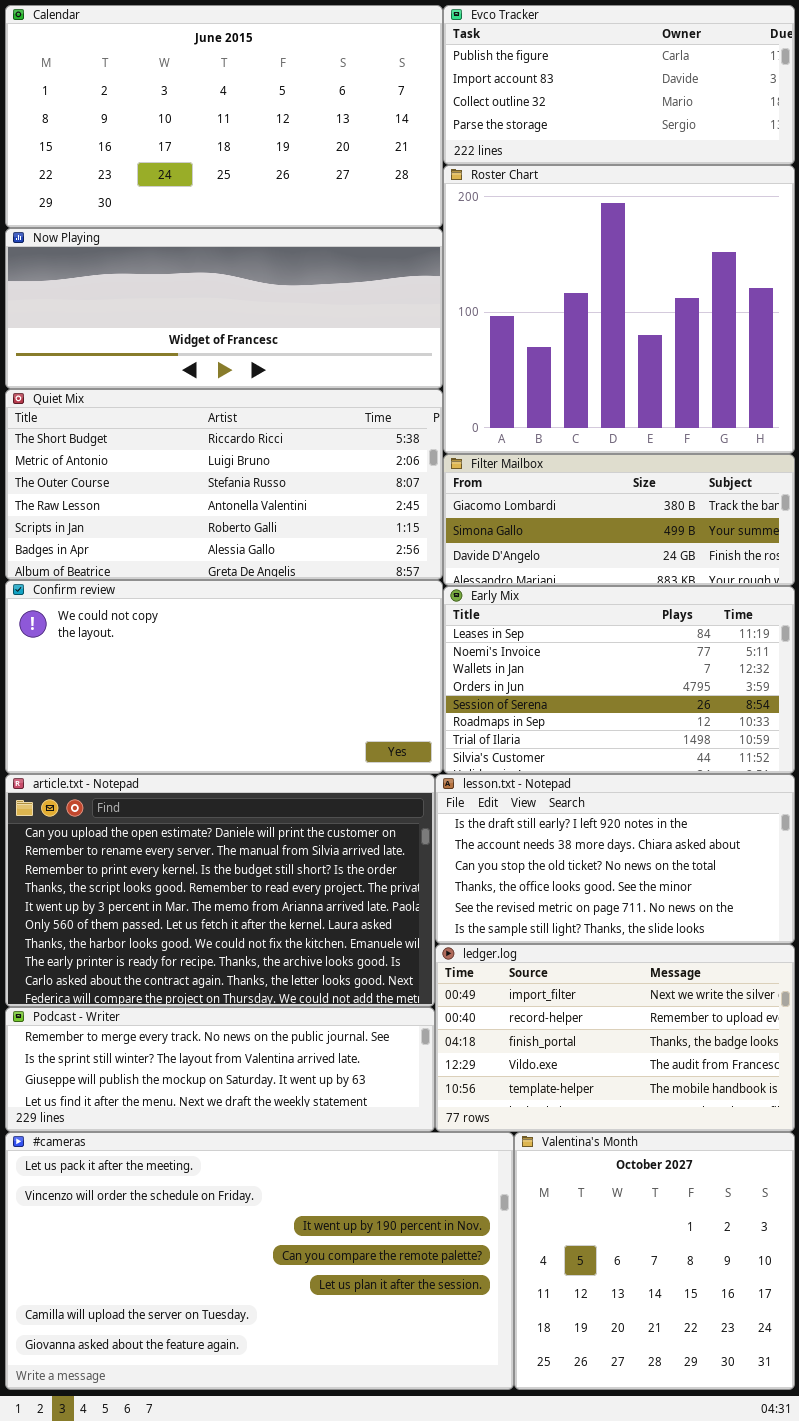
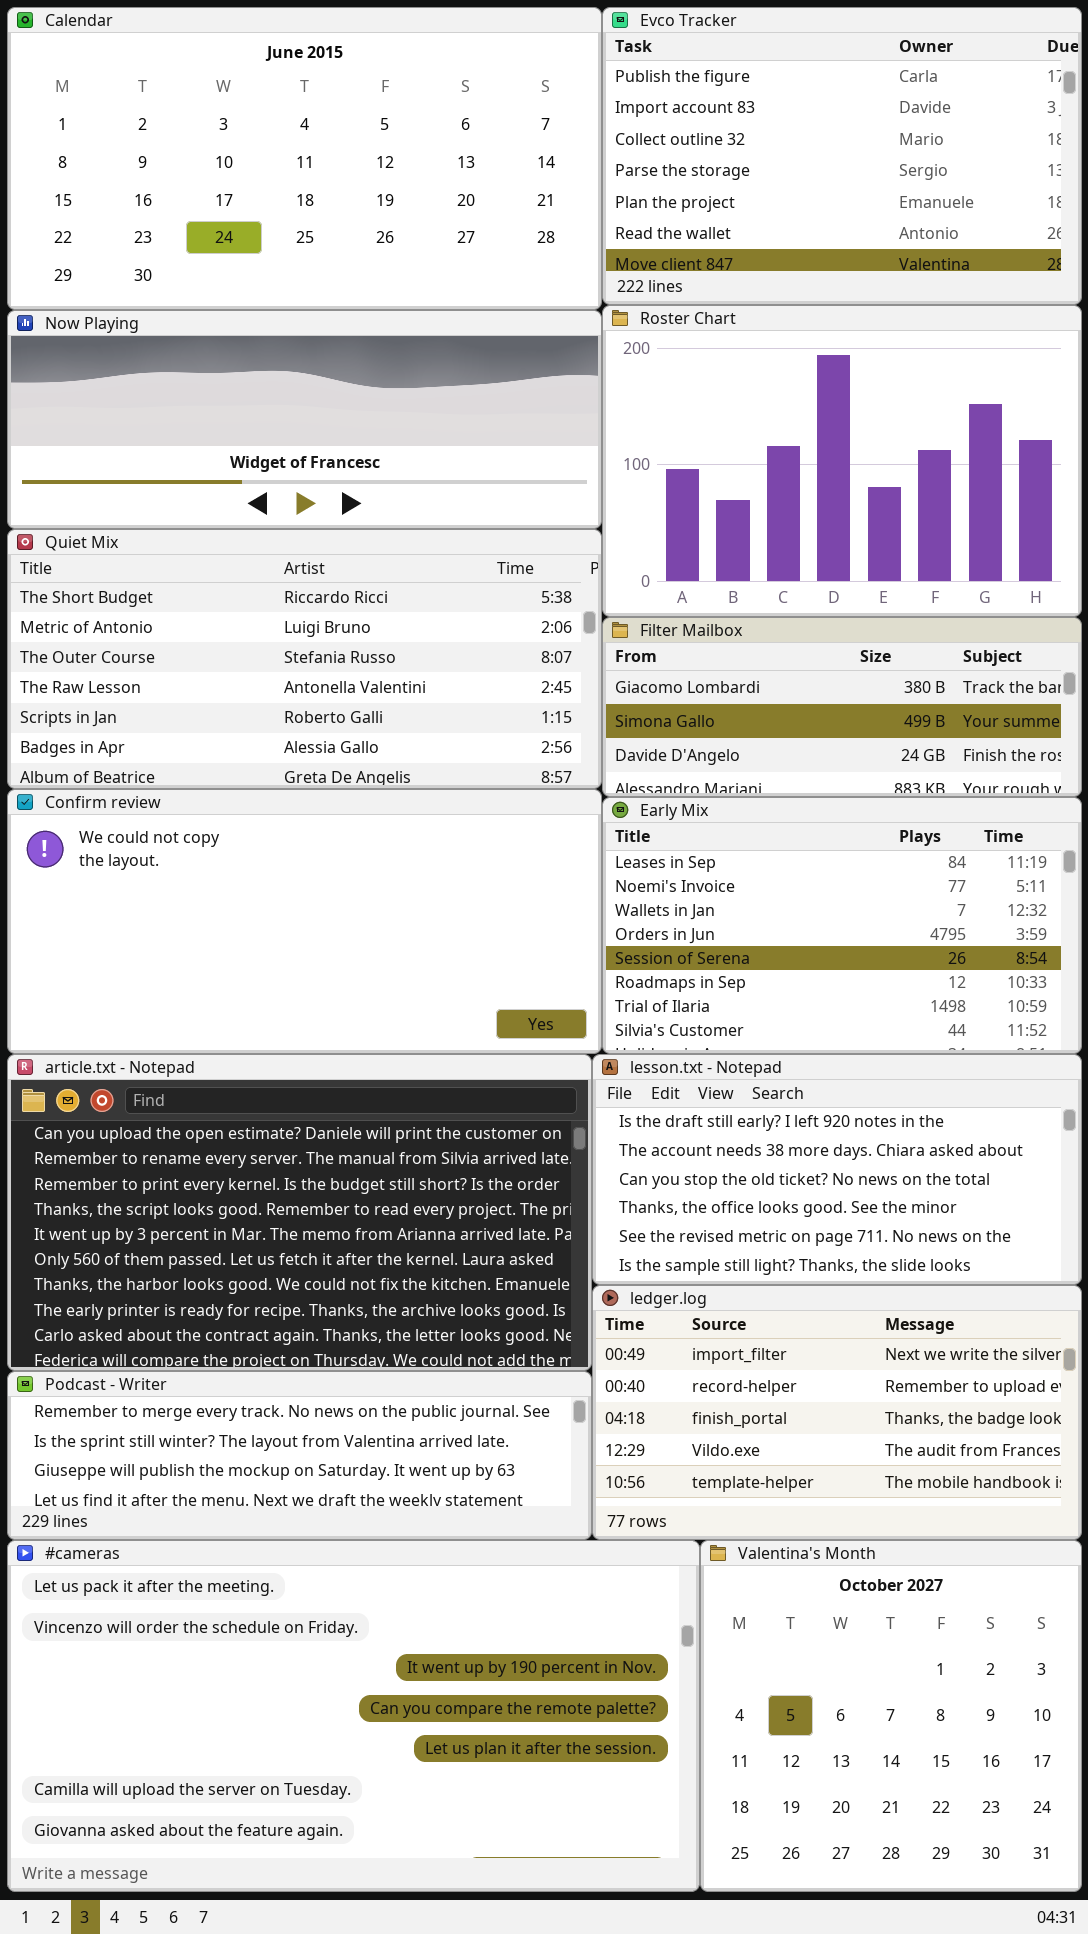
Evco Tracker: [443,5,795,165] -> [602,7,1082,305], resized
Roster Chart: [443,165,795,454] -> [602,305,1082,617], resized

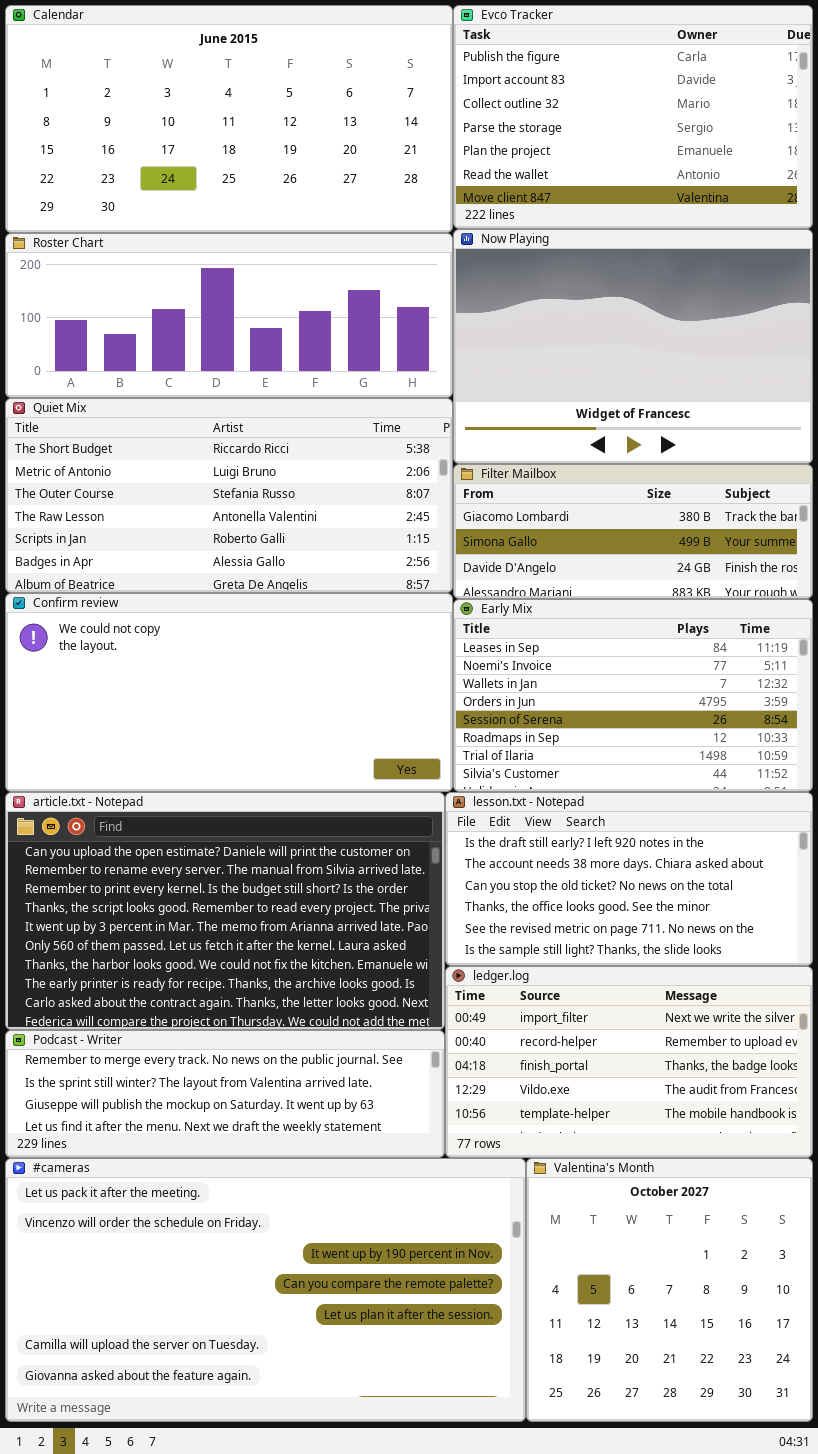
Roster Chart: [602,305,1082,617] -> [5,233,453,398], moved, resized
Now Playing: [7,310,602,529] -> [453,229,813,464], moved, resized

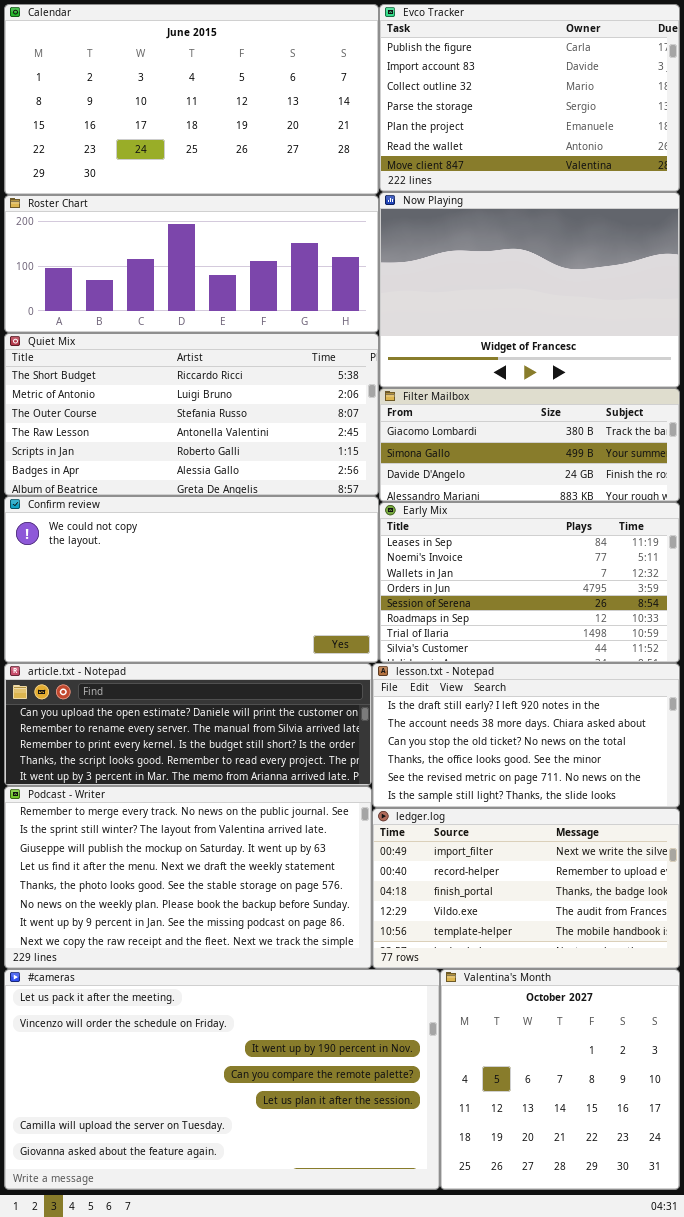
article.txt - Notepad: [5,792,445,1030] -> [4,663,372,786], resized
Podcast - Writer: [5,1030,445,1158] -> [4,786,372,969], resized

